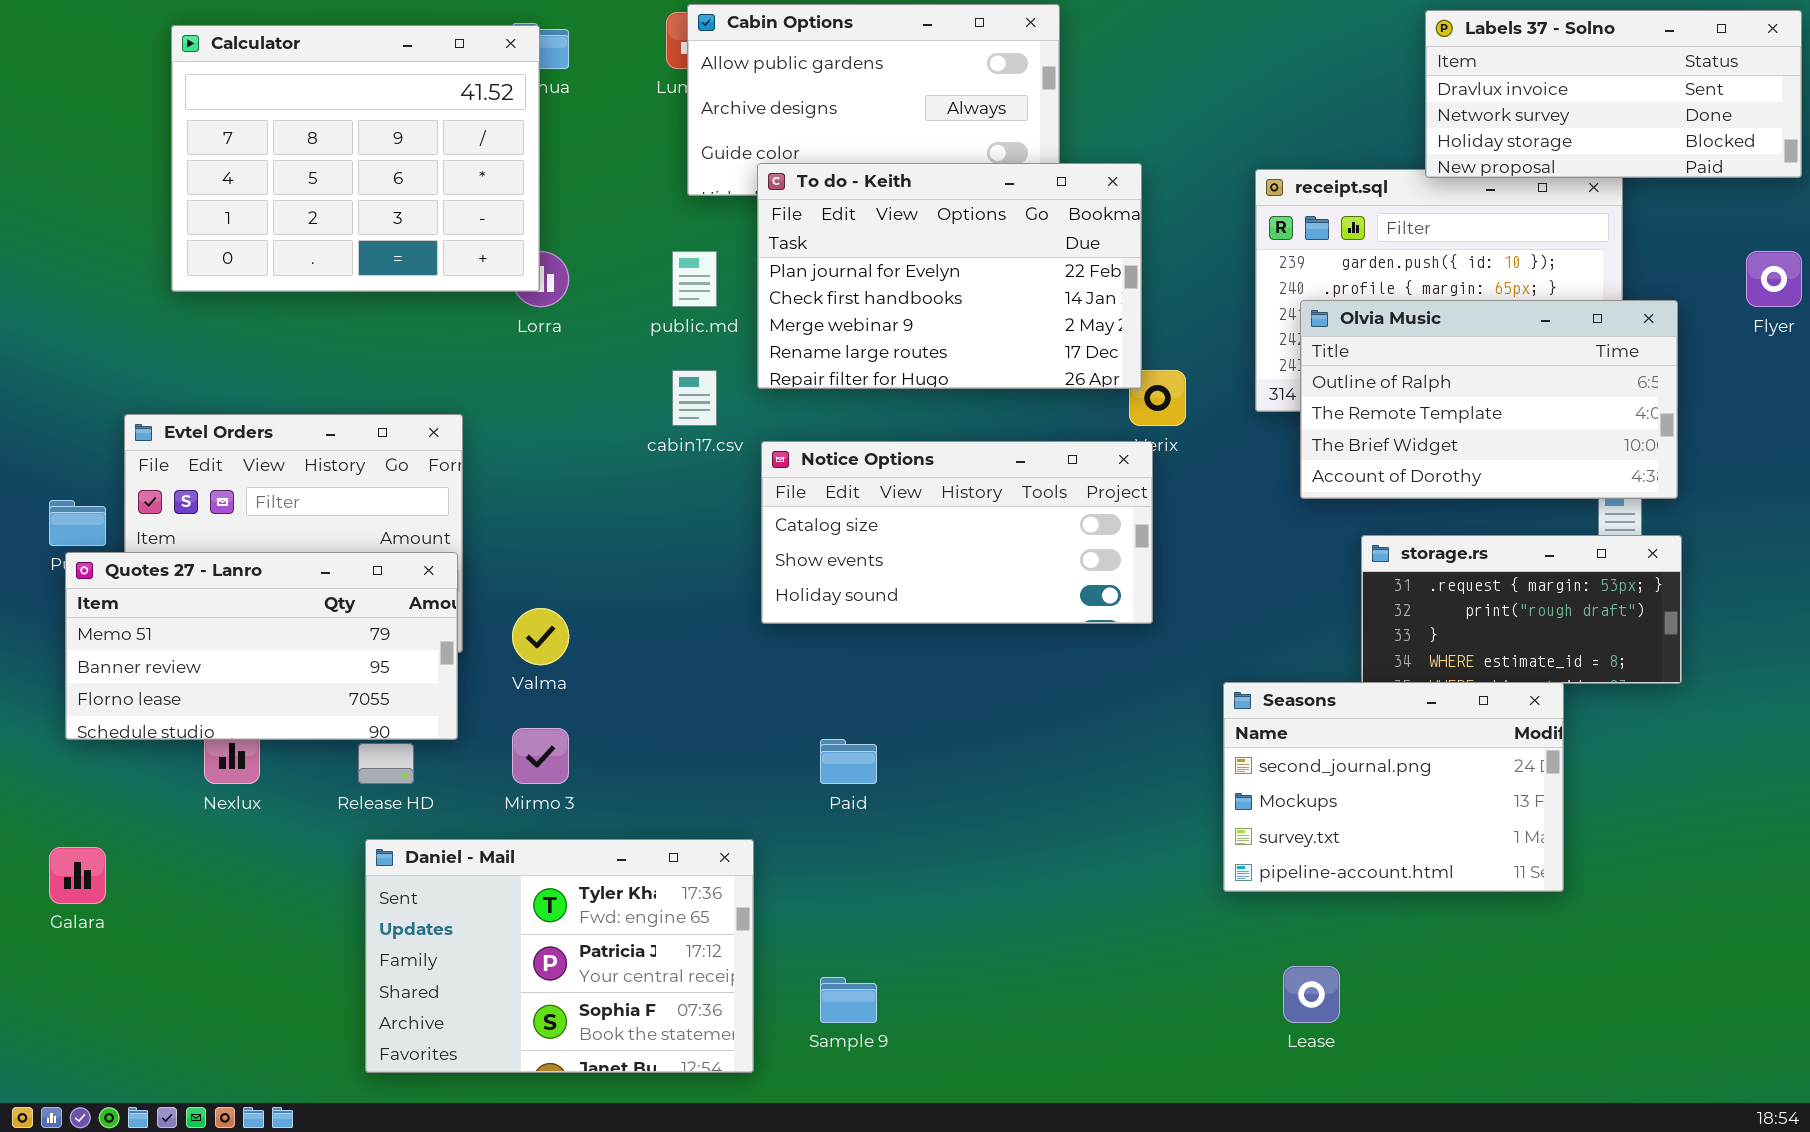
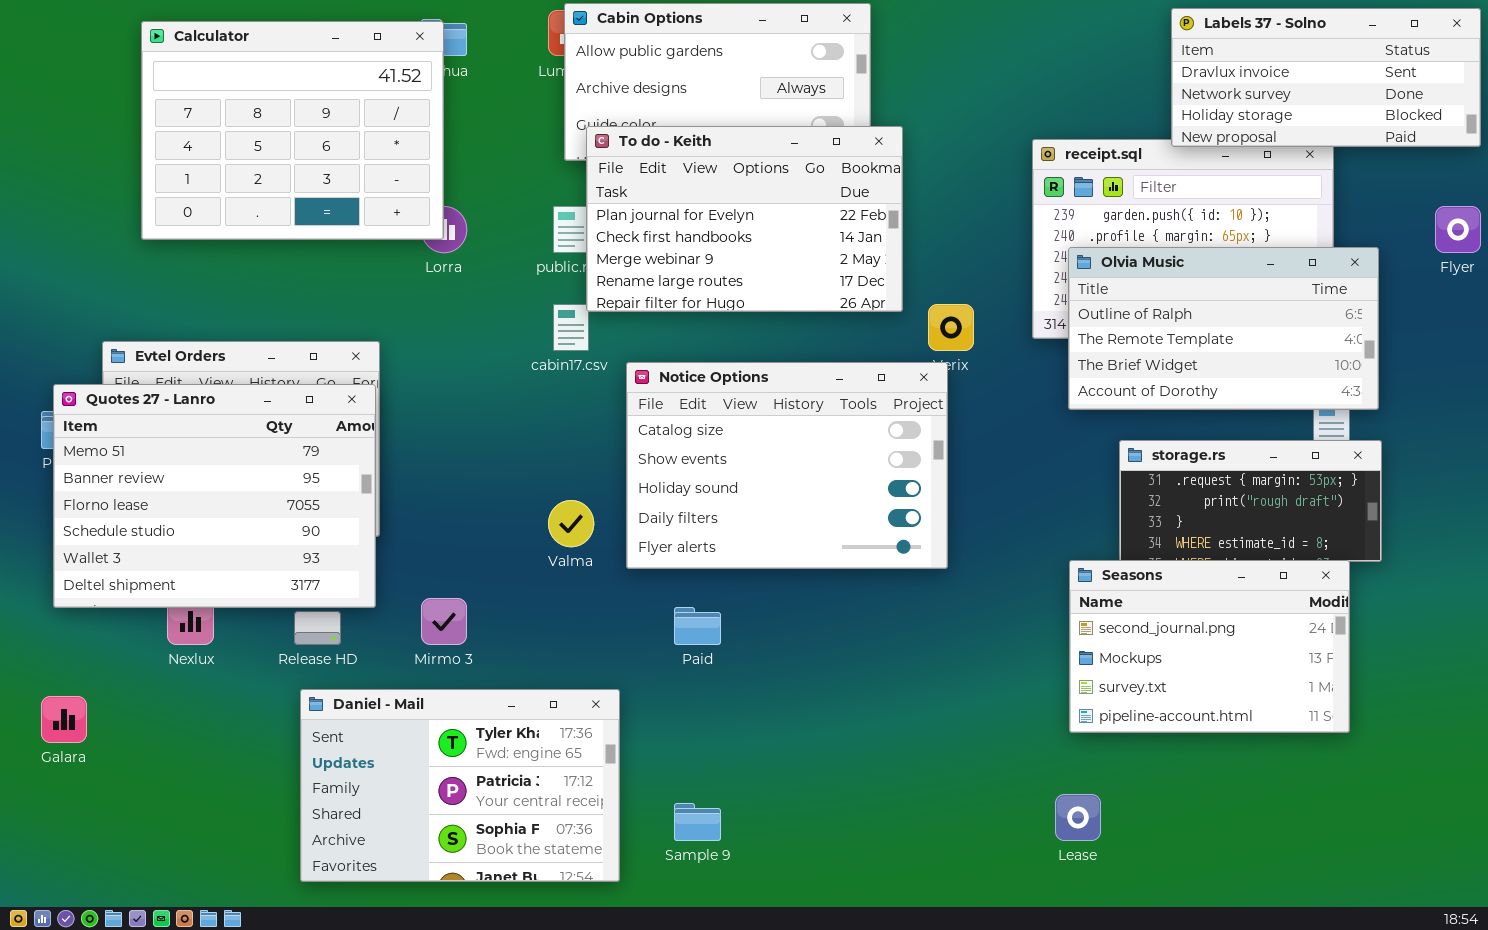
To do - Keith: [757,163,1142,389] -> [586,126,903,312], moved
Notice Options: [761,441,1153,624] -> [626,362,948,569], resized
Quotes 27 - Lanro: [65,552,458,740] -> [53,384,376,608], resized
Valma: [512,608,569,665] -> [548,500,594,547], moved
Seasons: [1223,682,1564,892] -> [1069,560,1350,733], moved

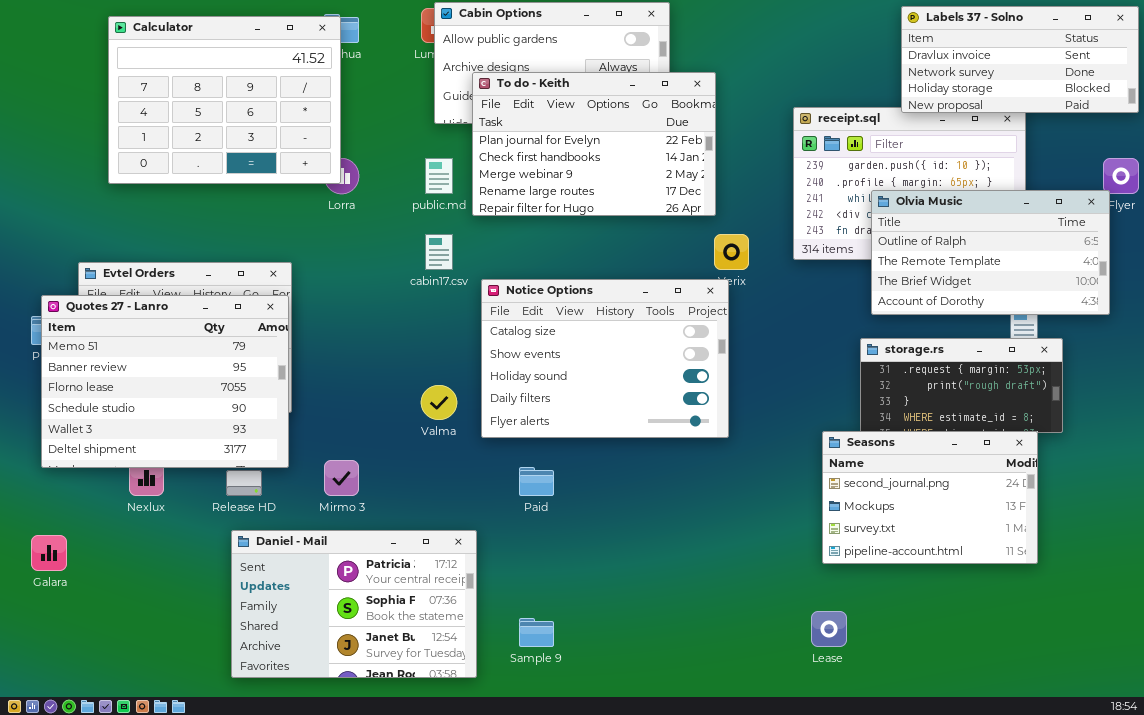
To do - Keith: [586,126,903,312] -> [472,72,716,216], moved
Olvia Music: [1068,247,1379,410] -> [871,190,1110,315], moved
Daniel - Mail: [300,689,620,882] -> [231,530,477,678], scrolled down 1 row

